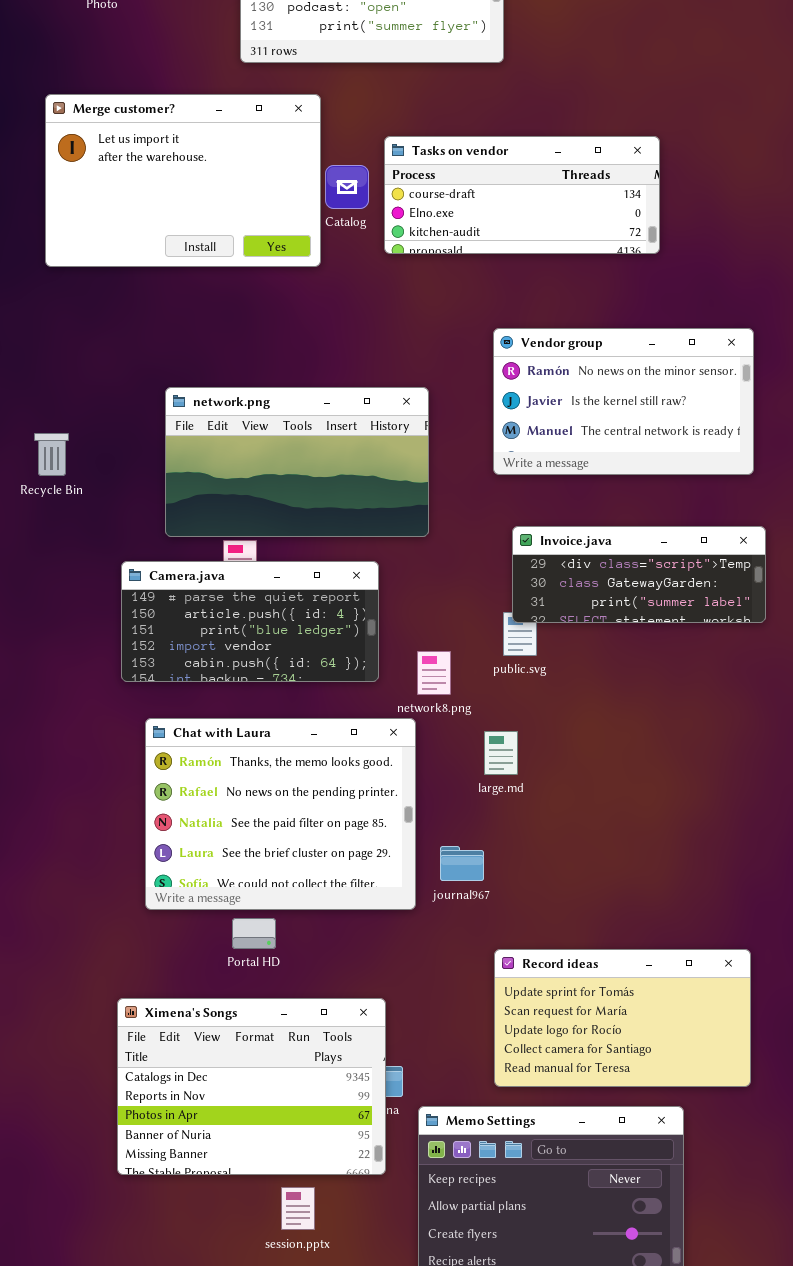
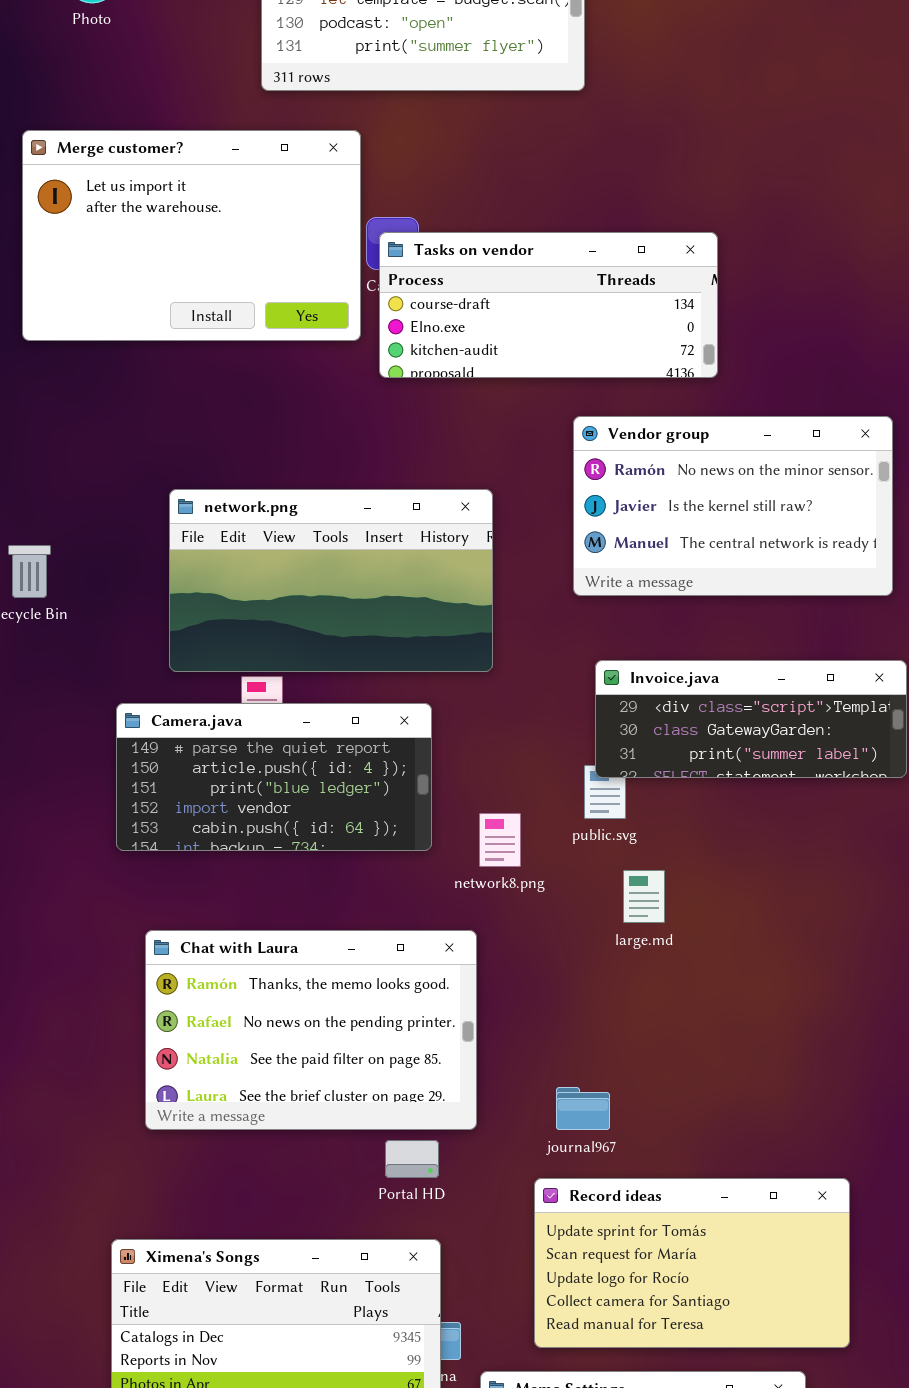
Tasks on vendor: [384,136,660,254] -> [379,232,718,378], moved
Chat with Laura: [145,718,416,910] -> [145,930,477,1130], resized
large.md: [484,731,518,775] -> [623,870,665,923], moved
journal967: [440,846,484,881] -> [556,1087,610,1130], moved
Portal HD: [232,918,276,949] -> [385,1140,439,1178], moved
Record ideas: [494,949,751,1087] -> [534,1178,850,1348], moved

